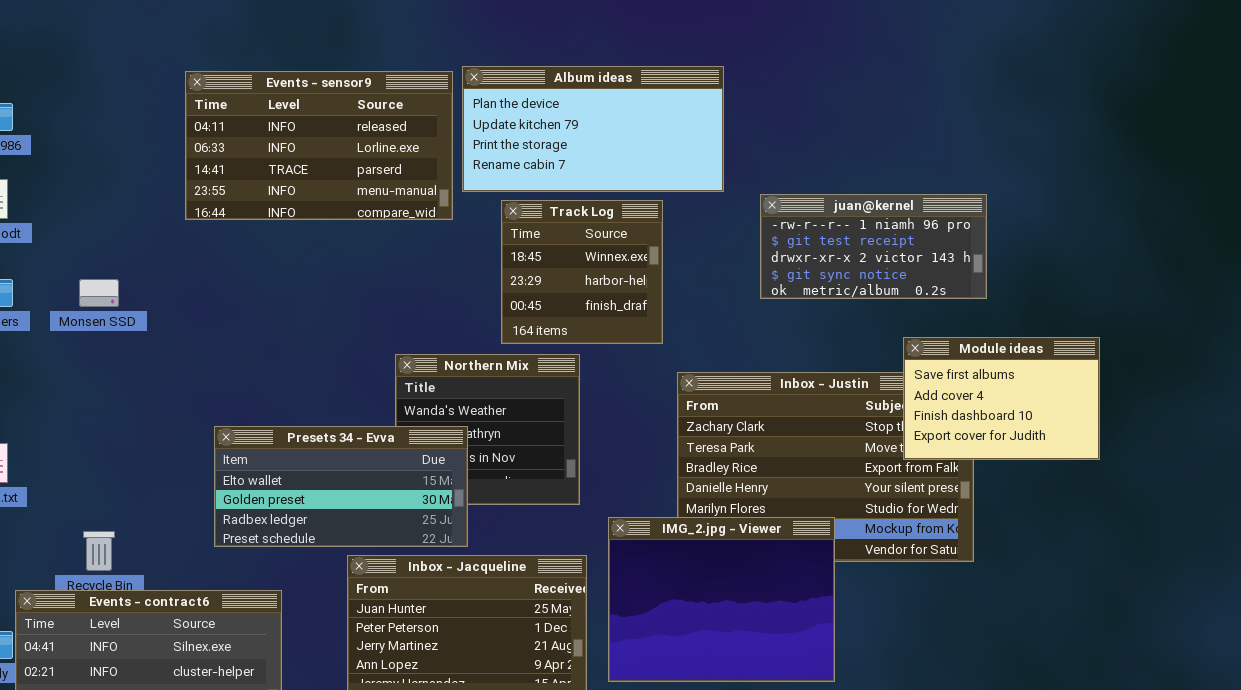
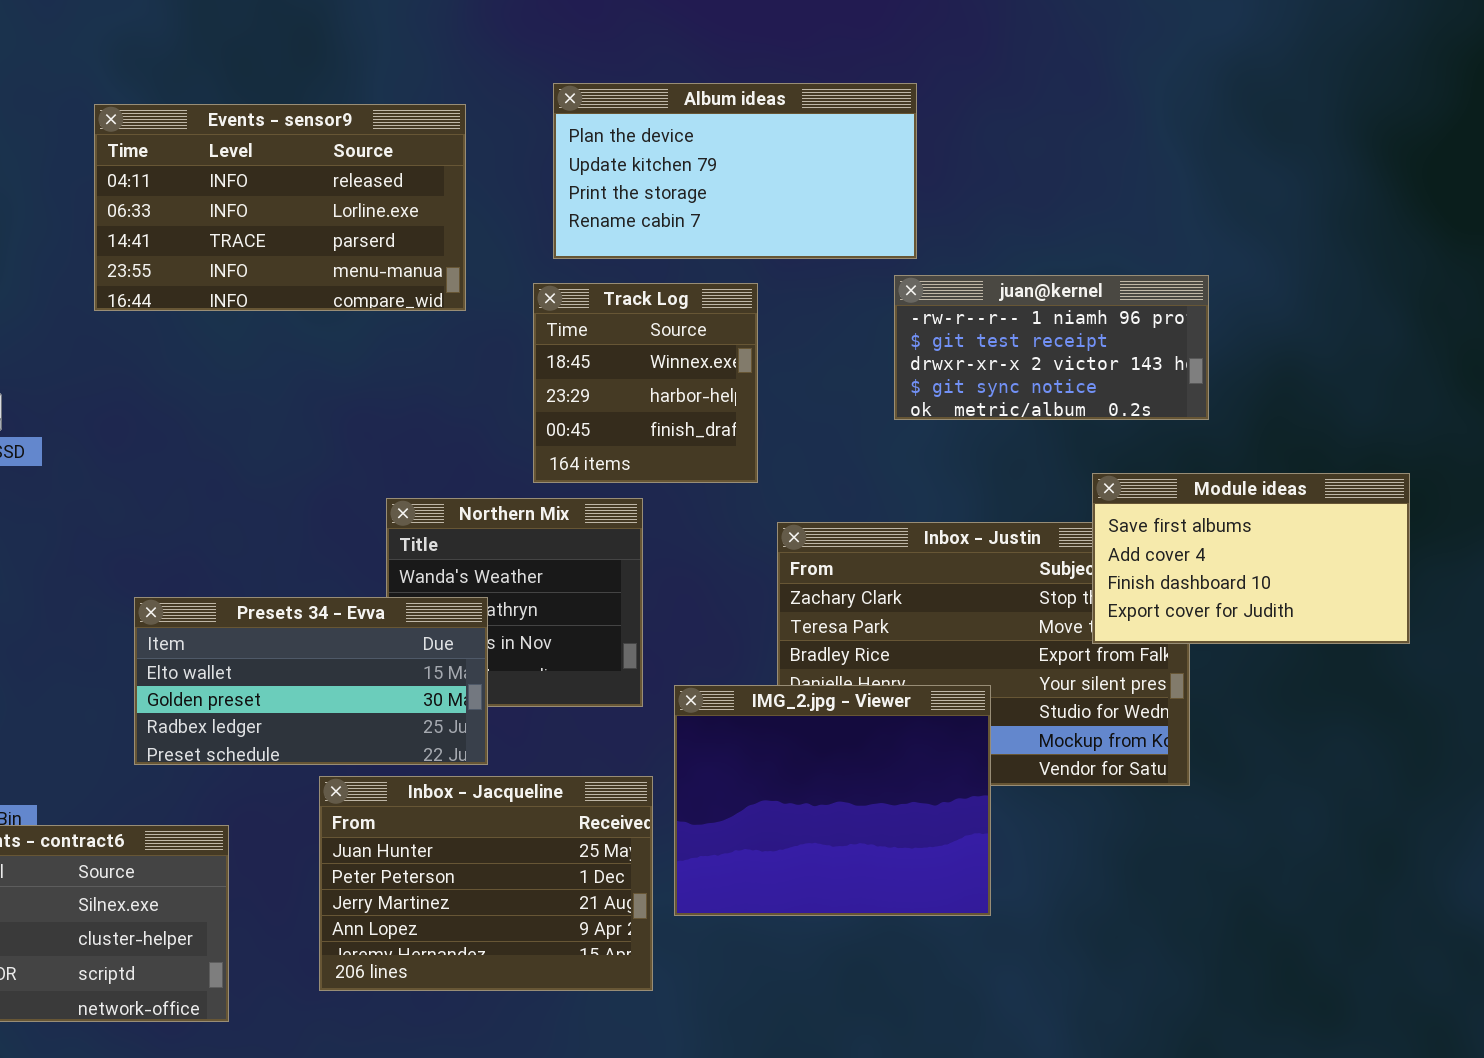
Album ideas: [462,66,724,192] -> [553,83,917,259], moved
Module ideas: [903,337,1100,460] -> [1092,473,1410,644], resized
IMG_2.jpg - Viewer: [608,517,835,682] -> [674,685,991,916], moved

